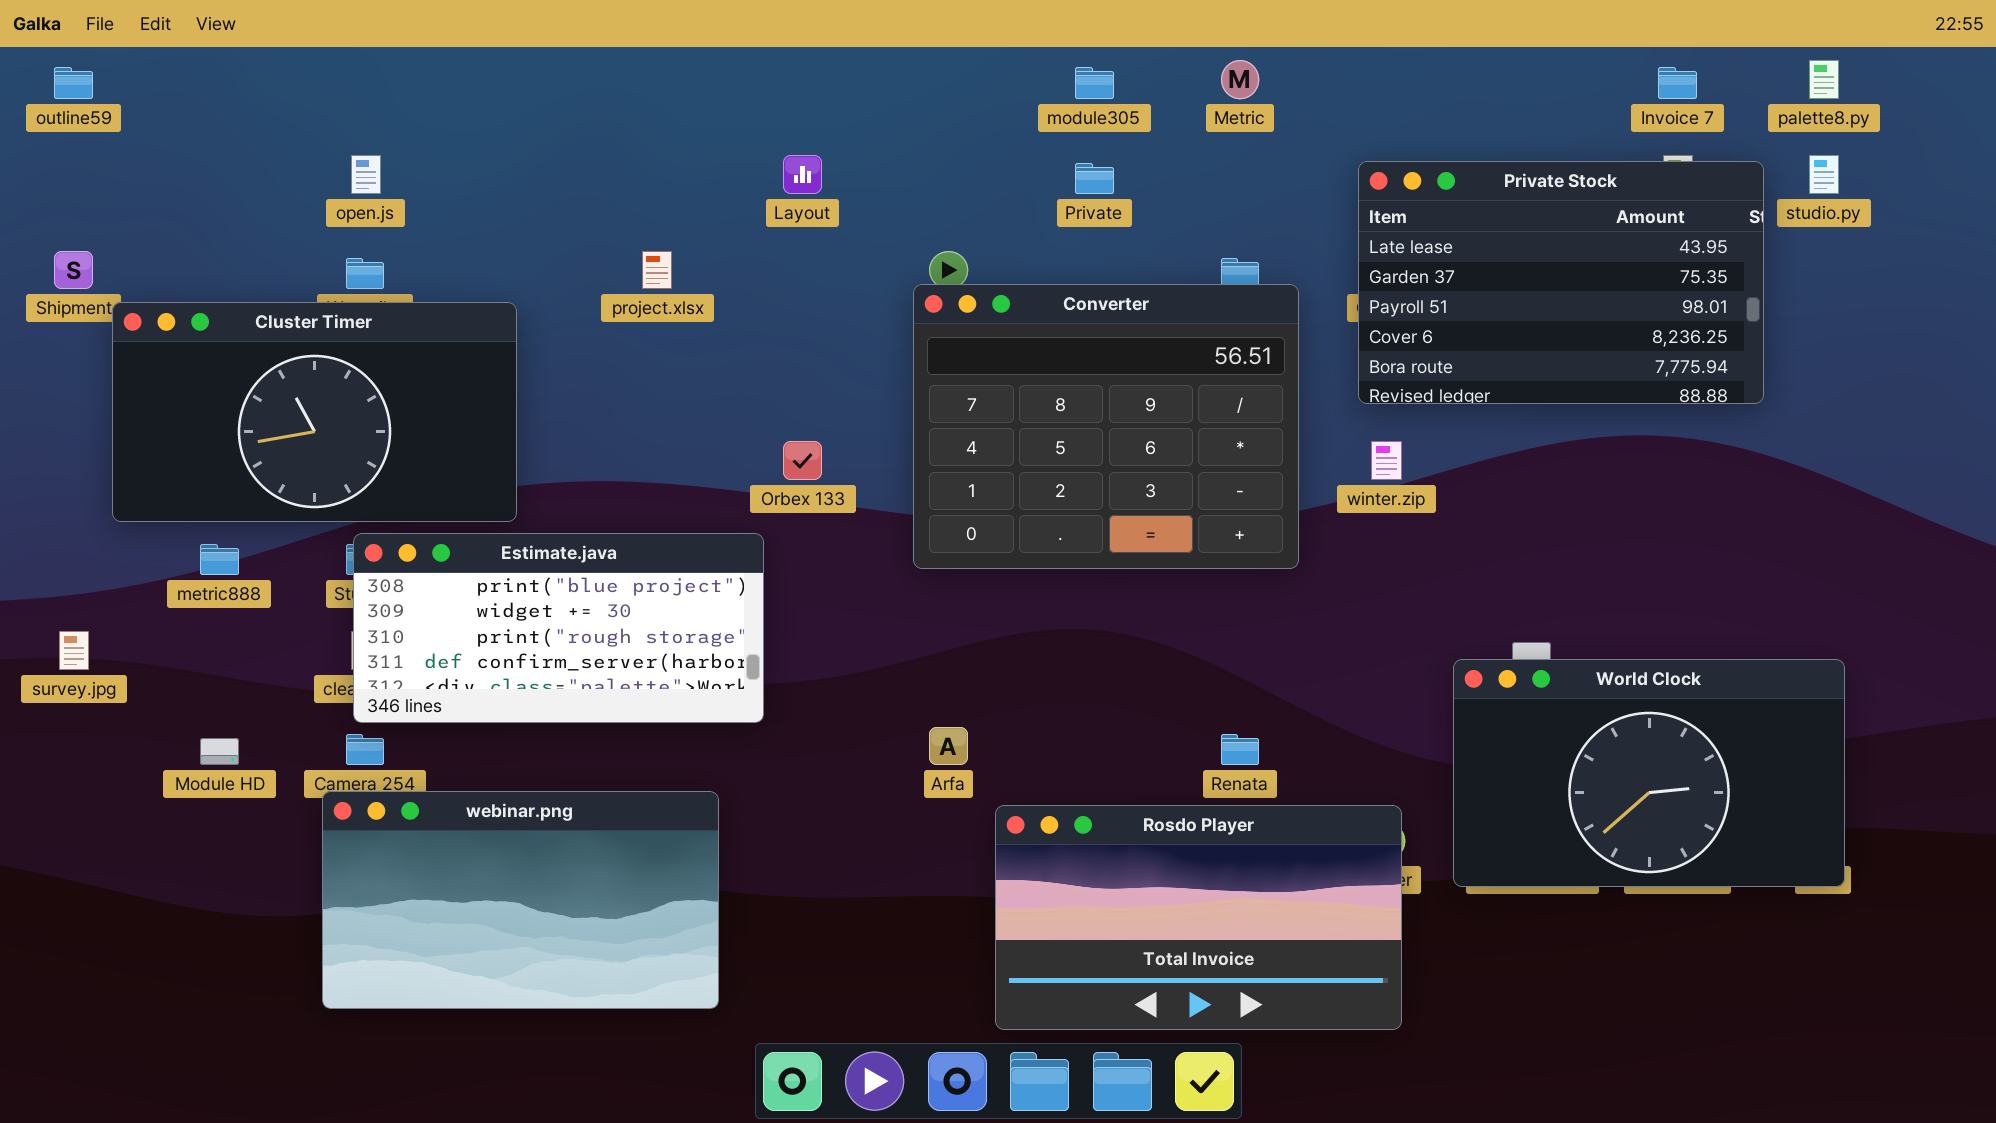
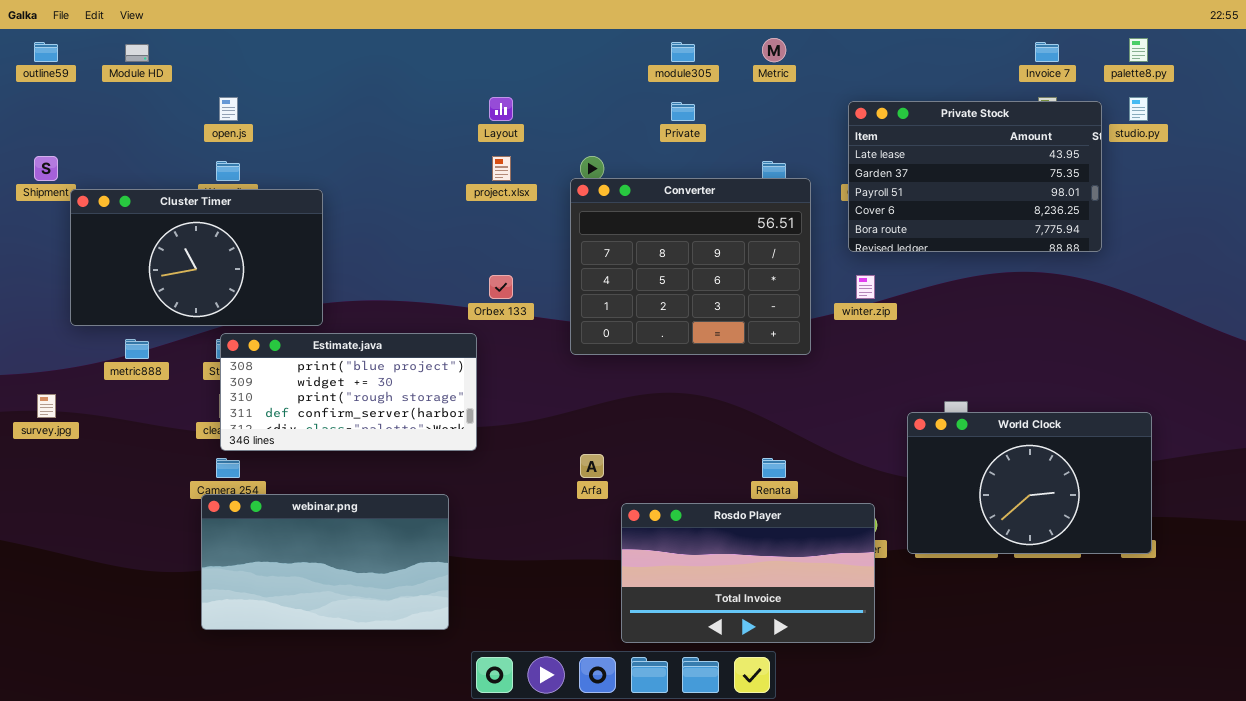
project.xlsx: [642,251,672,289] -> [492,156,511,181], moved
Module HD: [200,738,239,765] -> [125,44,149,62], moved

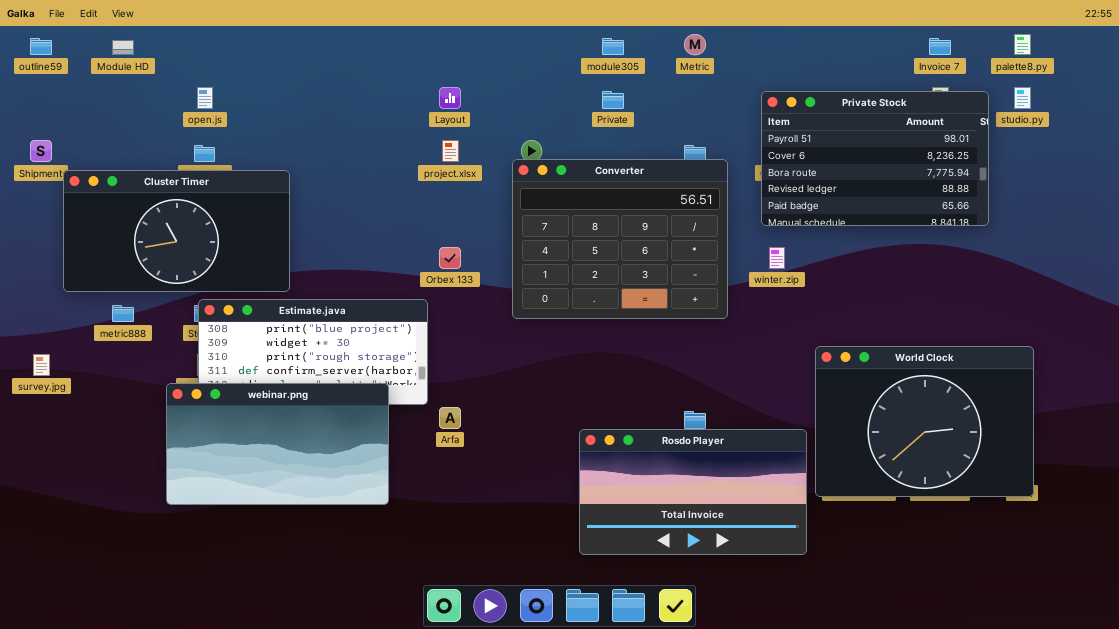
Private Stock: [848,101,1102,252] -> [761,91,989,226], scrolled down 2 rows
World Clock: [907,412,1152,554] -> [815,346,1034,497], resized
Arfa: [580,454,604,478] -> [439,407,461,429], moved
webinar.png: [201,494,449,630] -> [166,383,389,505], moved
Rosdo Player: [621,503,875,643] -> [579,429,807,555], moved

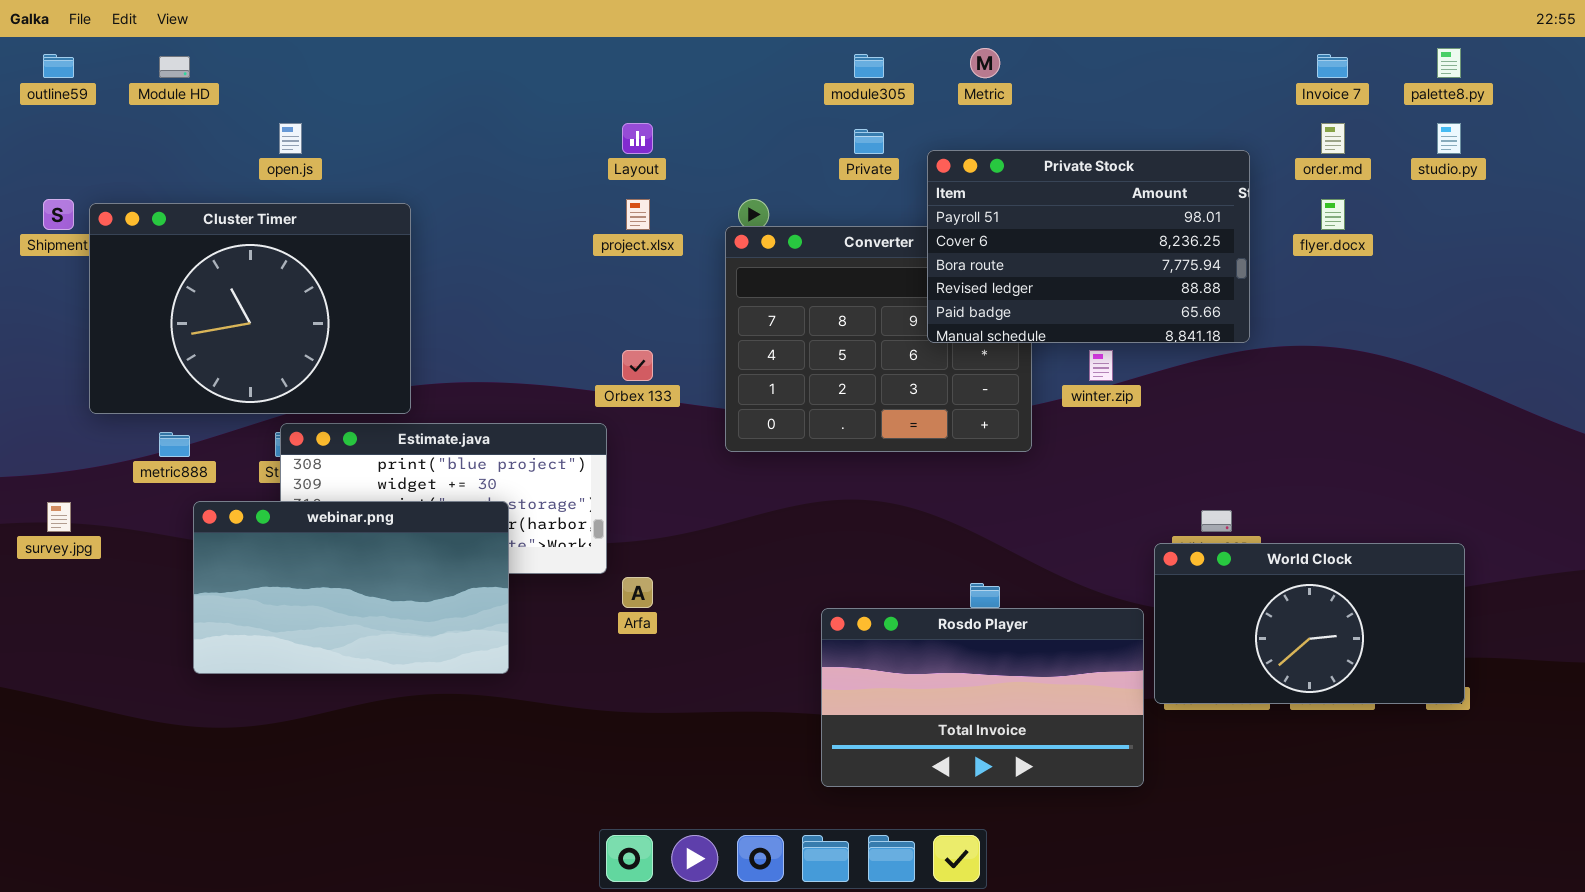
Private Stock: [761,91,989,226] -> [927,150,1250,343], moved
Cluster Timer: [63,170,290,292] -> [89,203,411,414], resized
World Clock: [815,346,1034,497] -> [1154,543,1465,704], resized
webinar.png: [166,383,389,505] -> [193,501,509,674], moved

